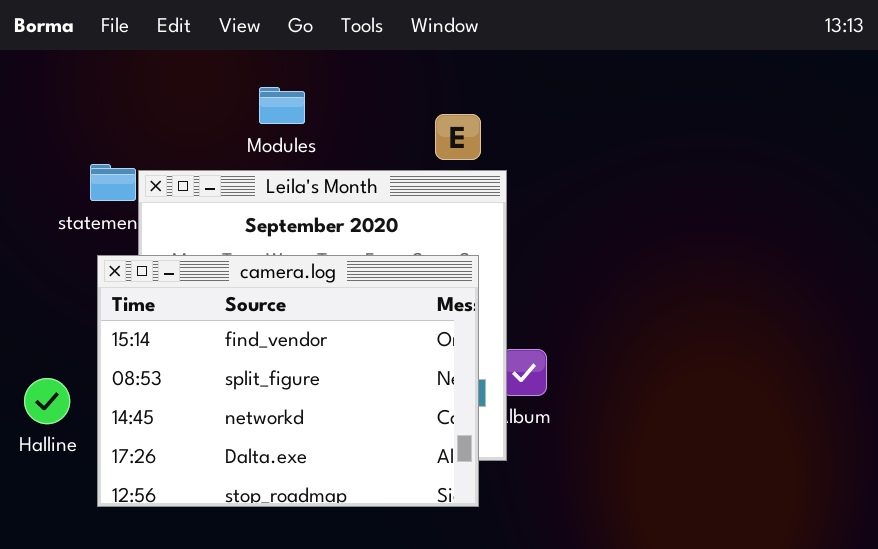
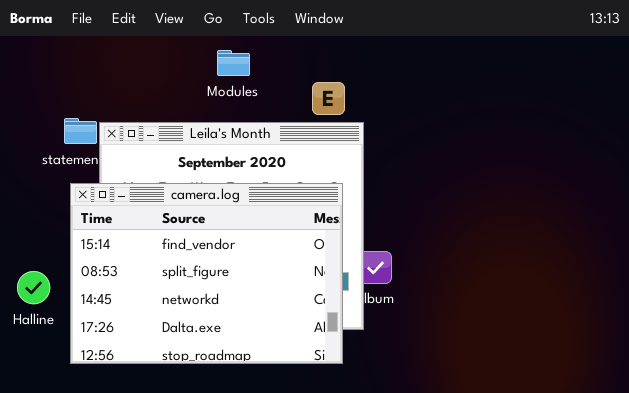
Modules: [259,87,305,124] -> [217,50,250,76], moved

